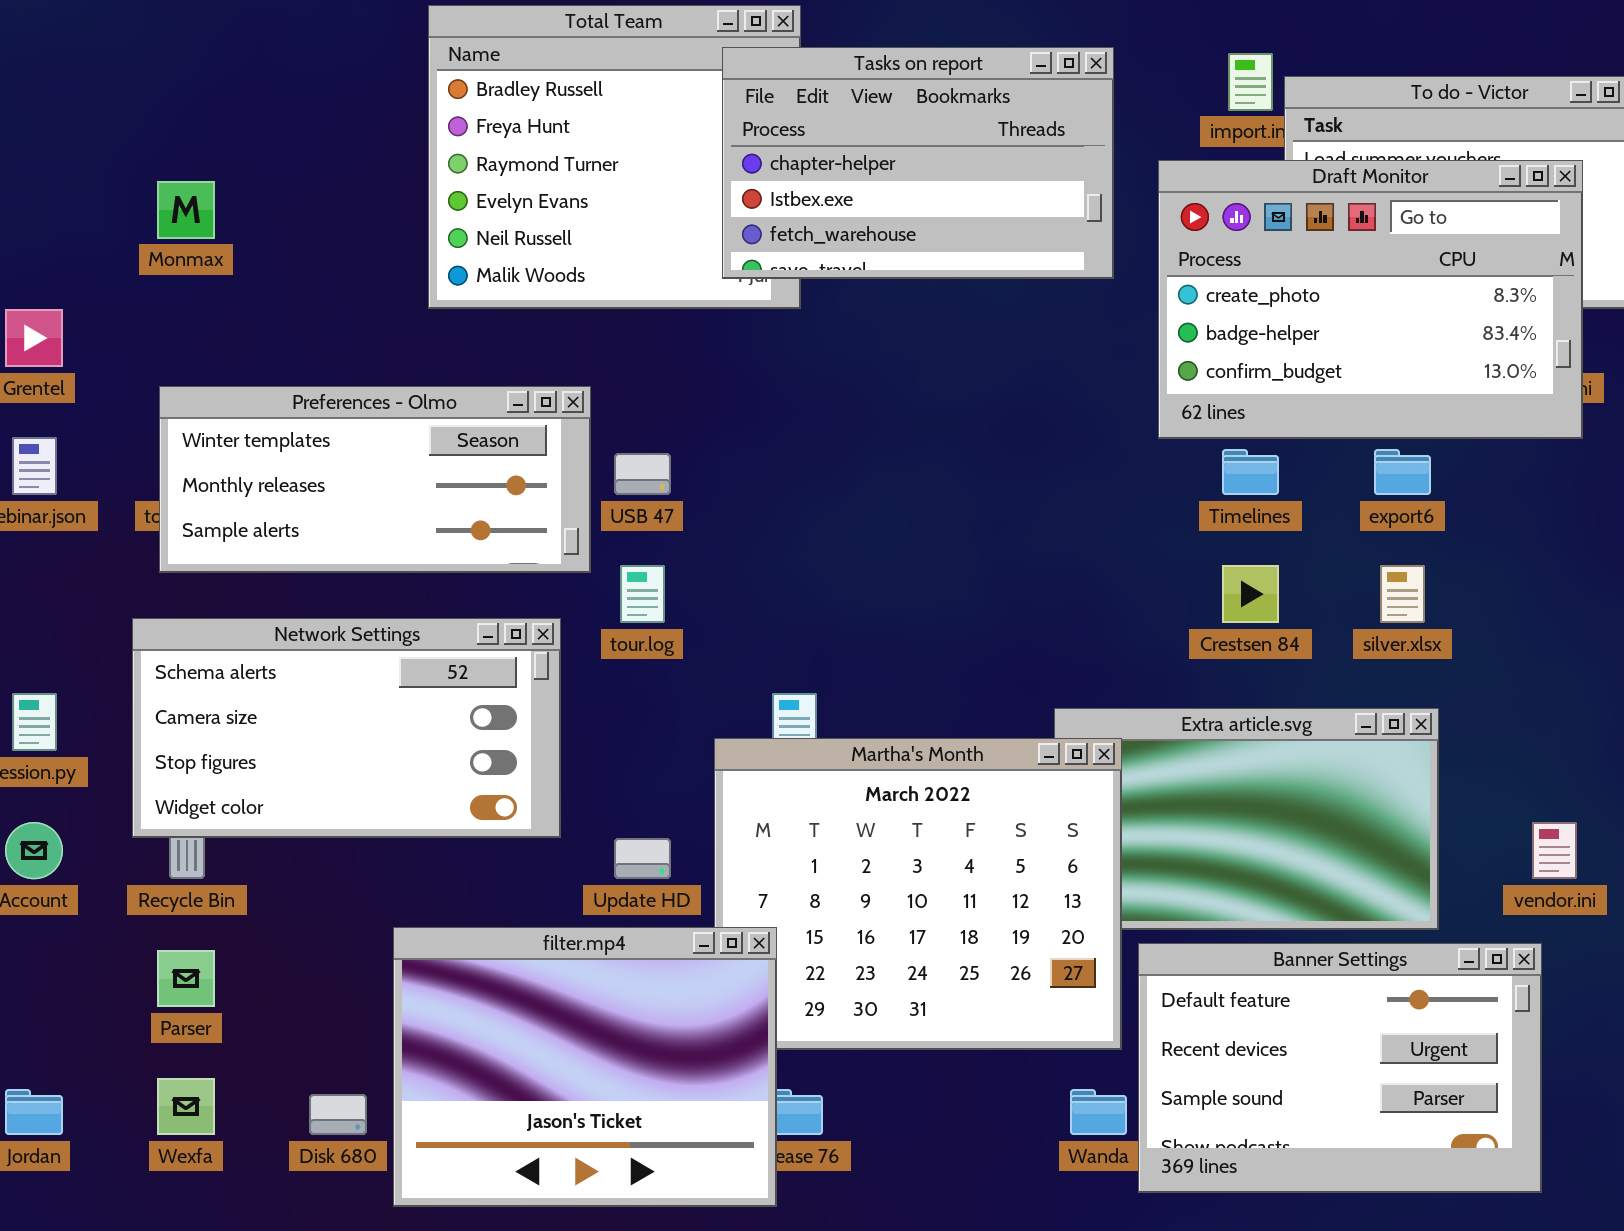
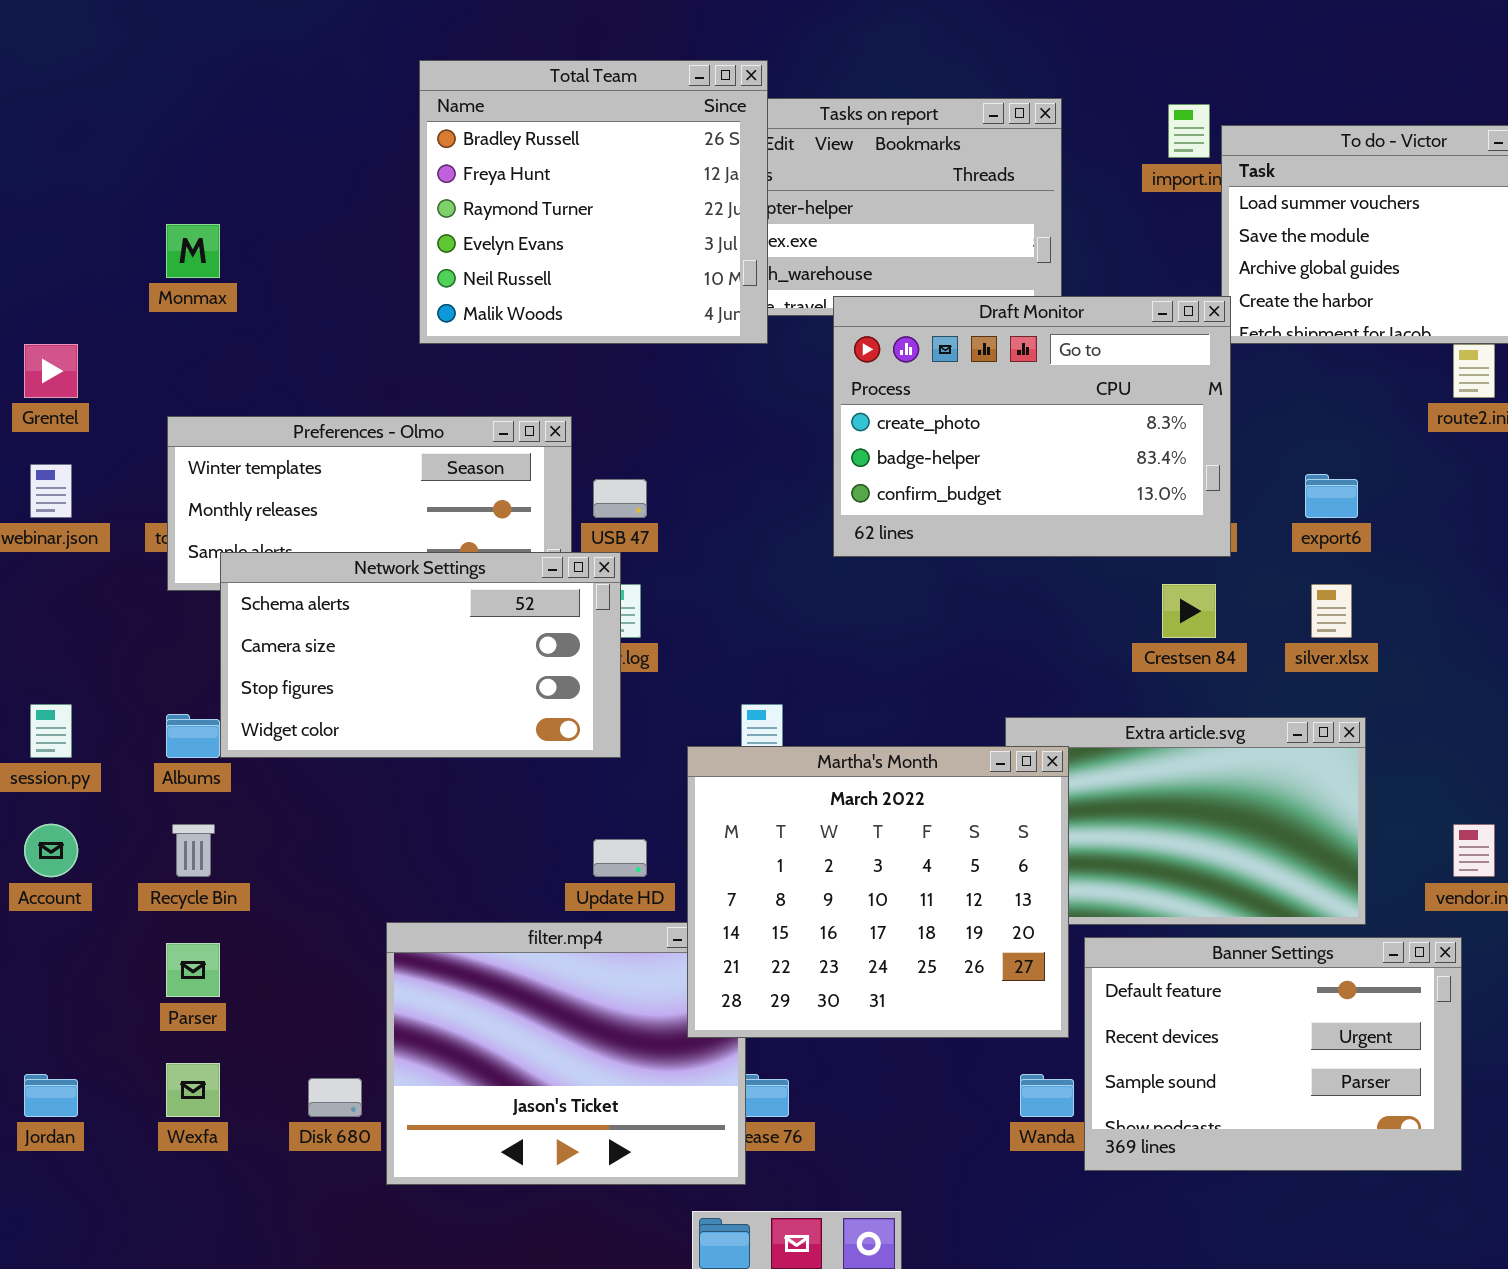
Total Team: [428,5,801,309] -> [419,60,768,344], raised
Draft Monitor: [1158,160,1583,439] -> [833,296,1231,557], moved
Network Settings: [132,618,561,838] -> [220,552,621,758], moved
Martha's Month: [714,738,1122,1050] -> [687,746,1069,1038], raised

